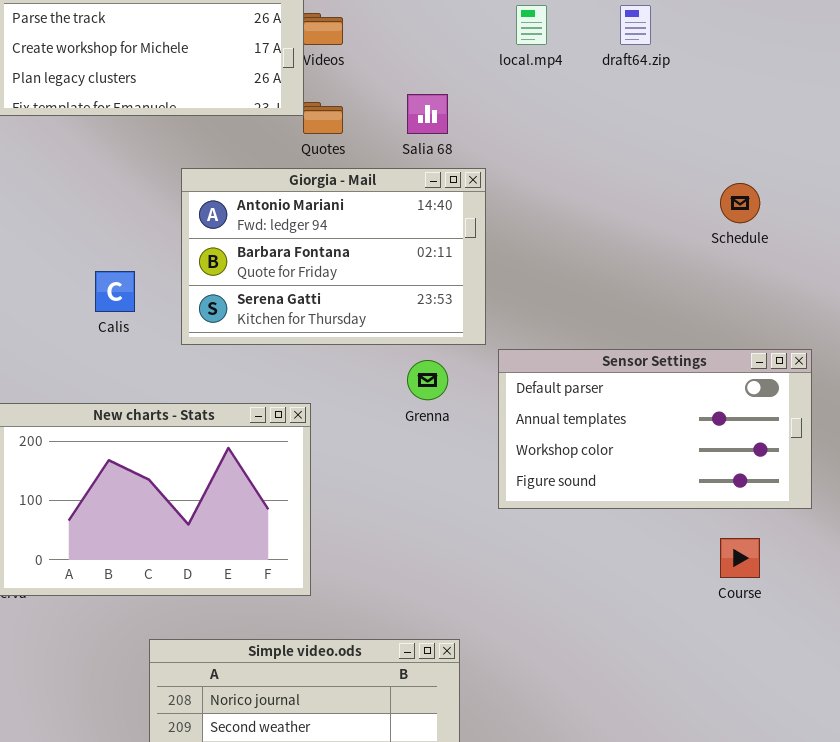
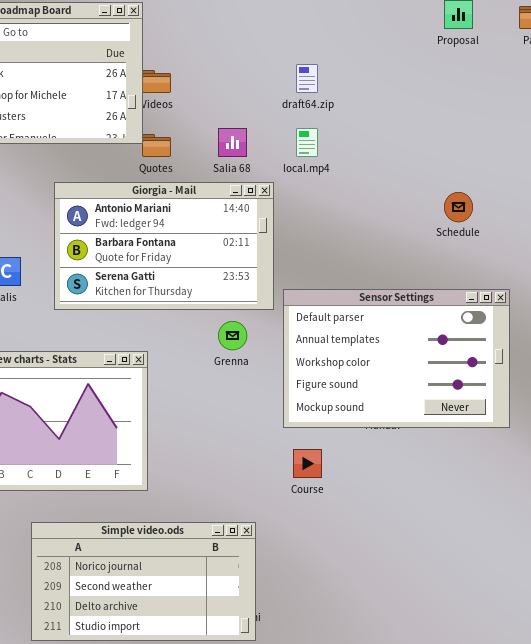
local.mp4: [516,5,547,45] -> [296,128,318,157], moved
draft64.zip: [620,5,651,45] -> [296,64,318,93], moved
Sensor Settings: [498,349,812,509] -> [283,289,510,428], resized
Course: [720,538,760,578] -> [293,449,322,478], moved

